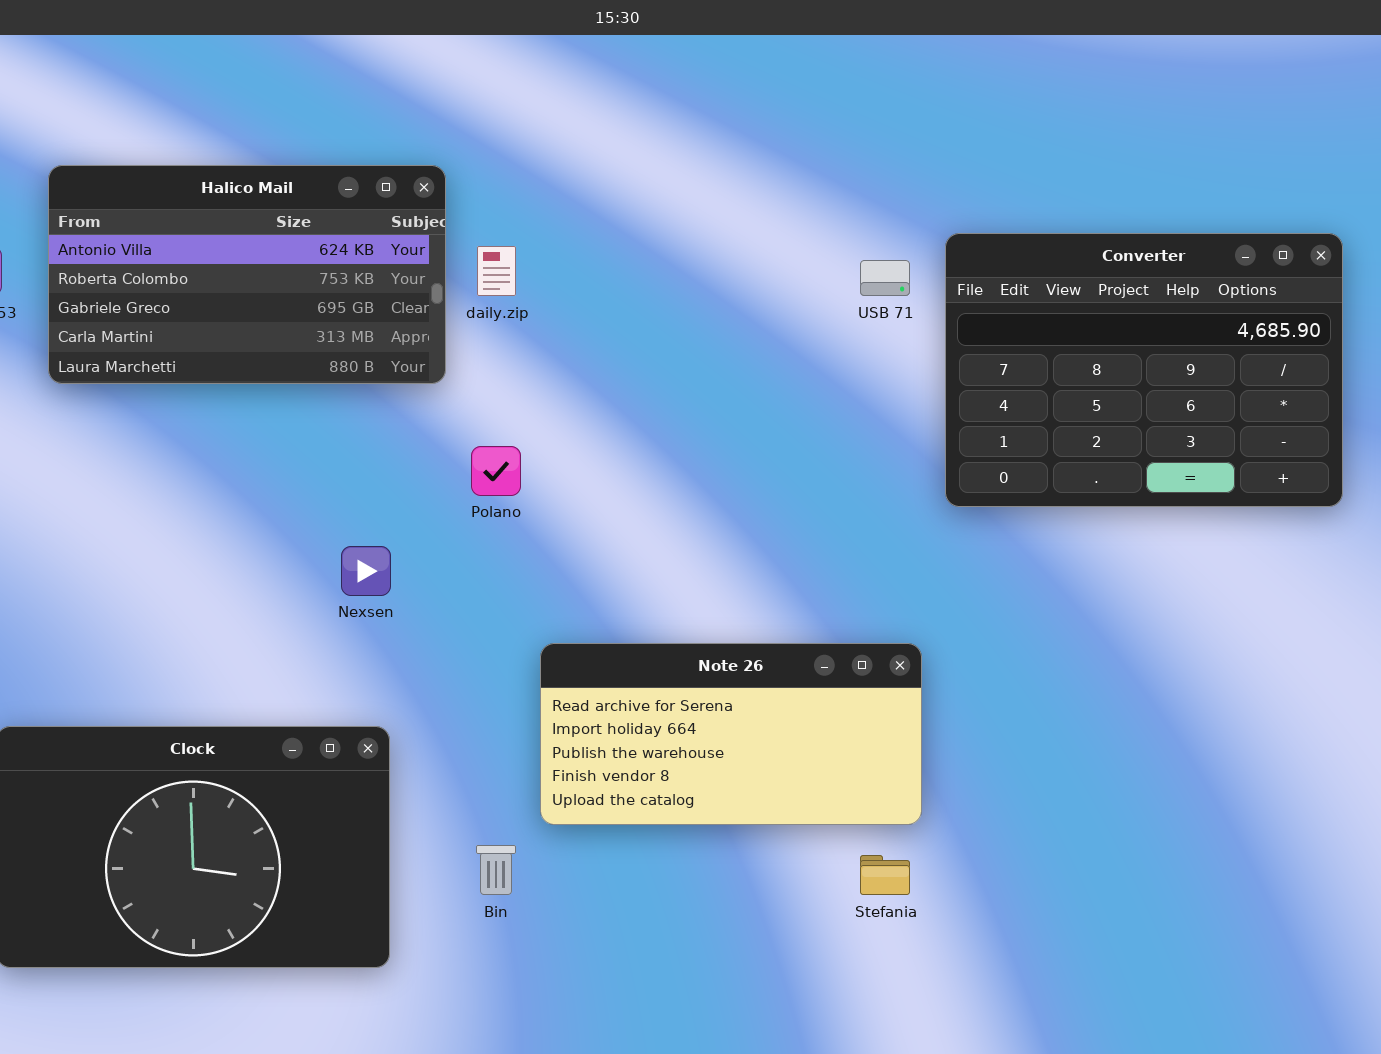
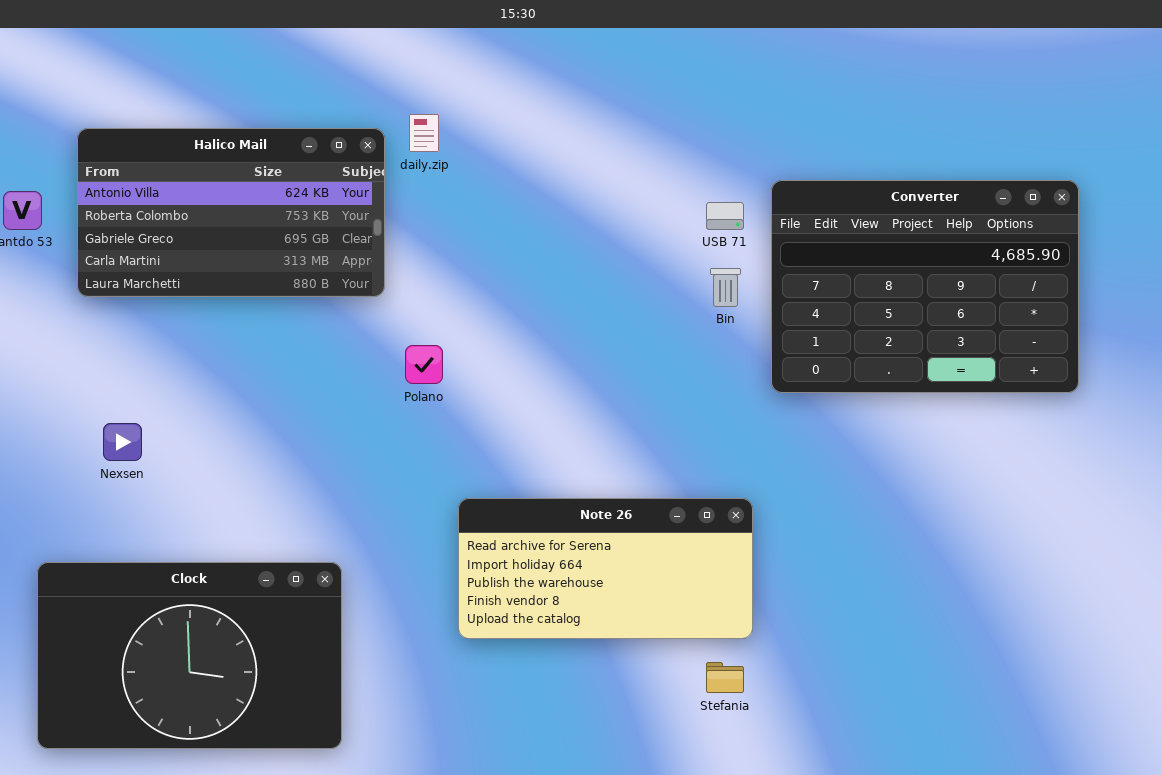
daily.zip: [477,246,516,296] -> [409,114,439,152], moved
Nexsen: [341,546,391,596] -> [103,423,142,461], moved
Bin: [476,845,516,895] -> [710,268,741,307], moved

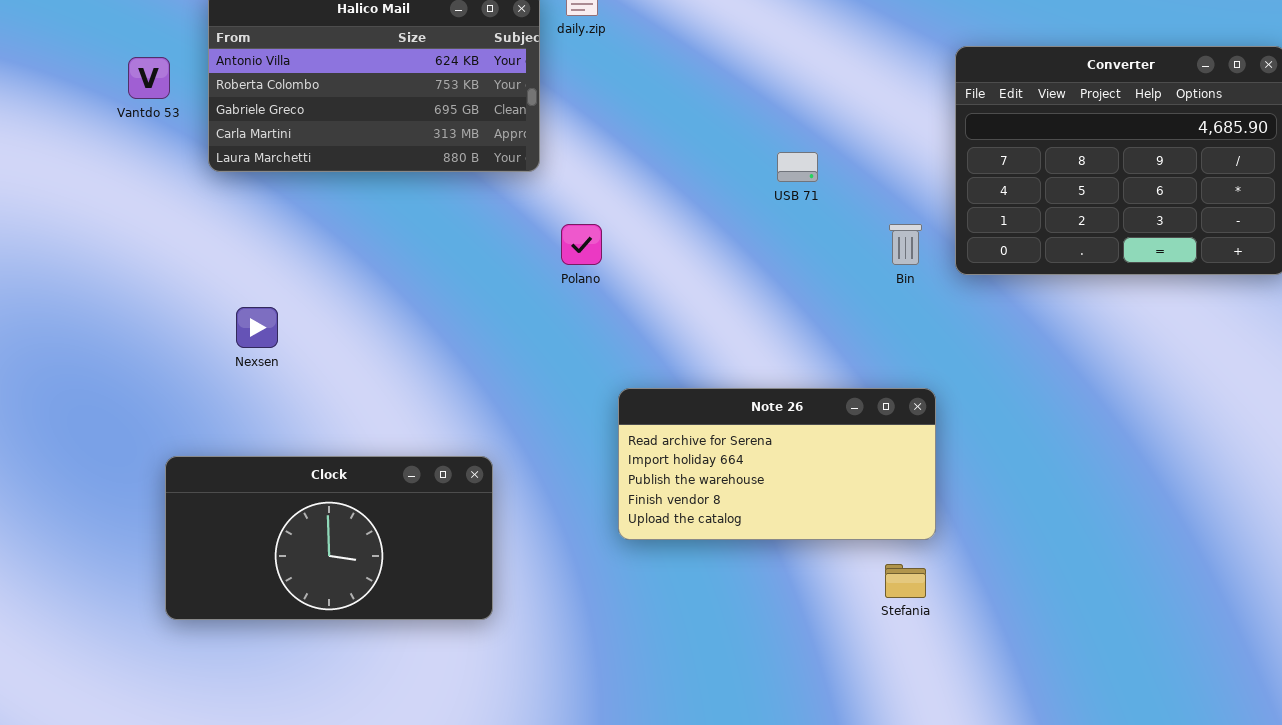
USB 71: [706,202,744,230] -> [777,152,818,182], moved
Bin: [710,268,741,307] -> [889,224,922,265], moved
Clock: [37,562,342,749] -> [165,456,493,620], resized

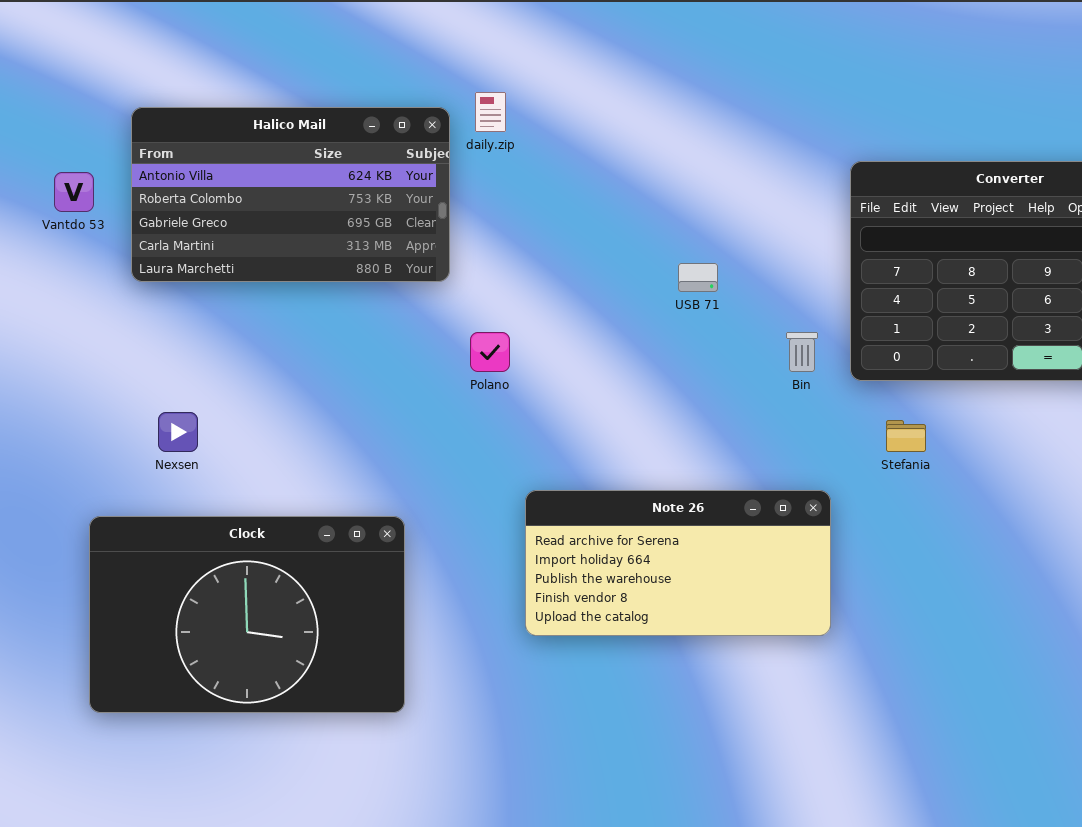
Clock: [165,456,493,620] -> [89,516,405,713], resized
Stefania: [885,564,926,598] -> [886,420,926,452], moved

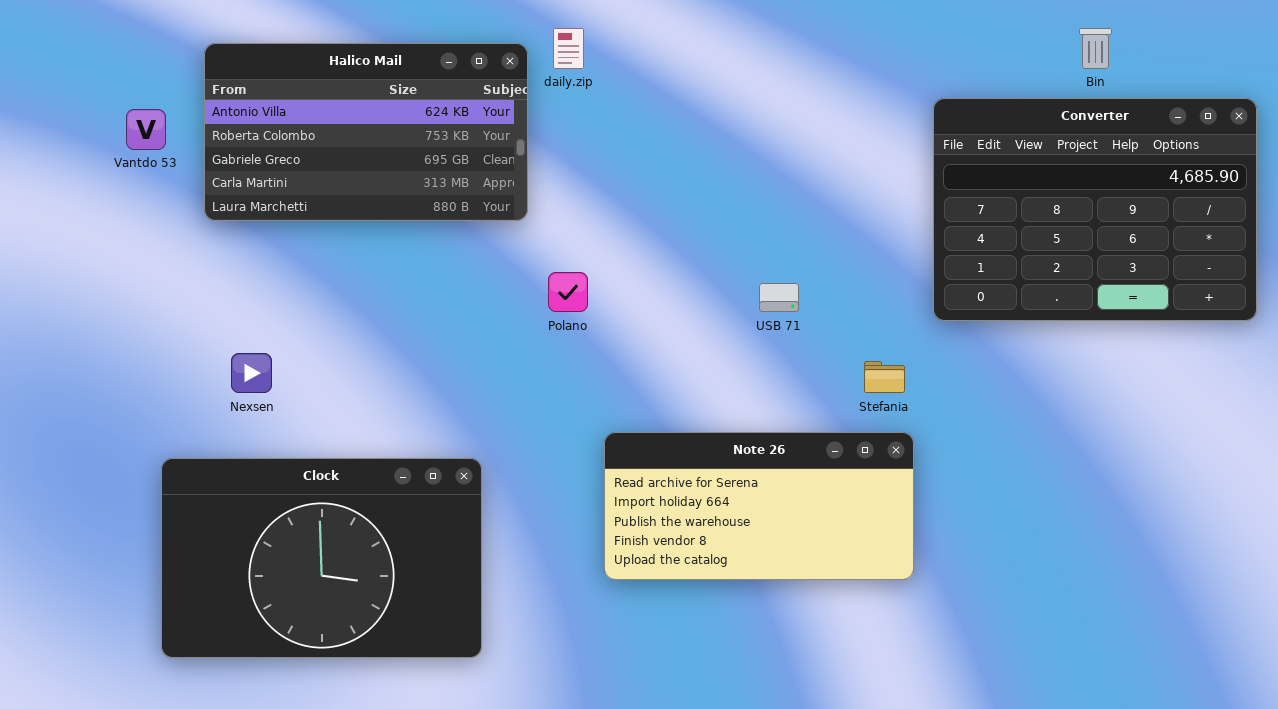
USB 71: [678,263,718,292] -> [759,283,799,312], moved
Bin: [786,332,818,372] -> [1079,28,1112,69], moved
Stefania: [886,420,926,452] -> [864,361,905,393], moved

